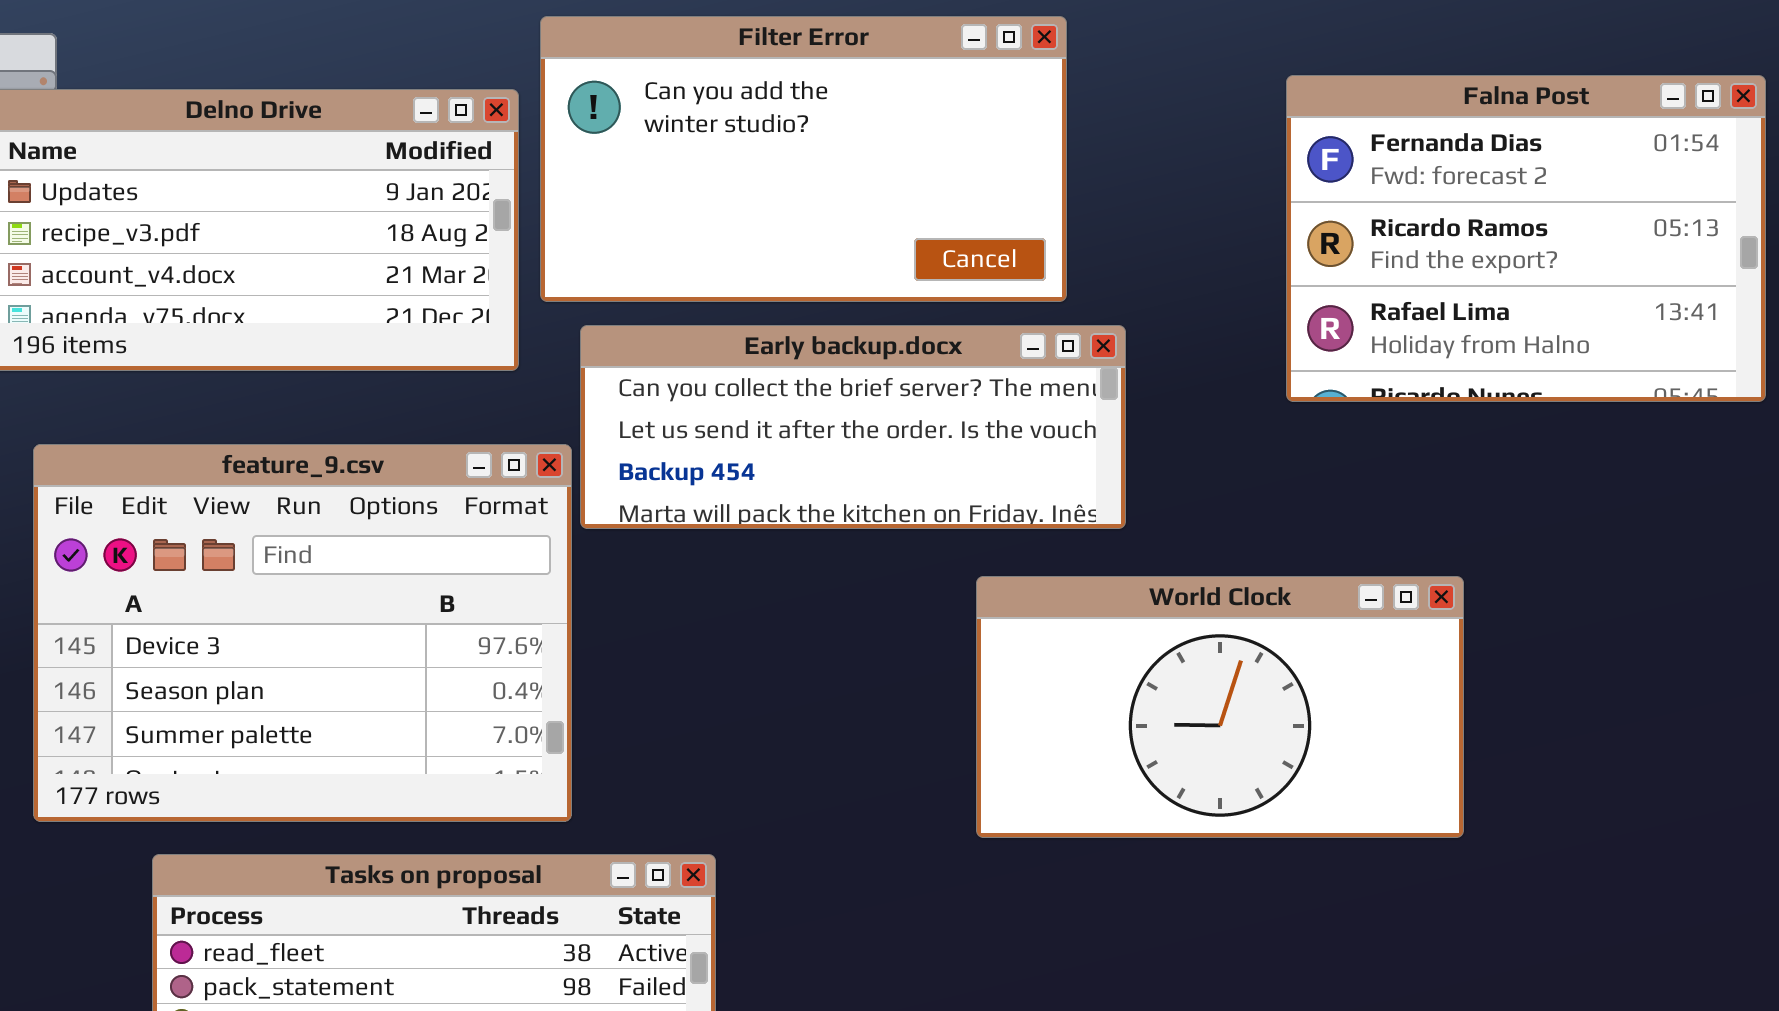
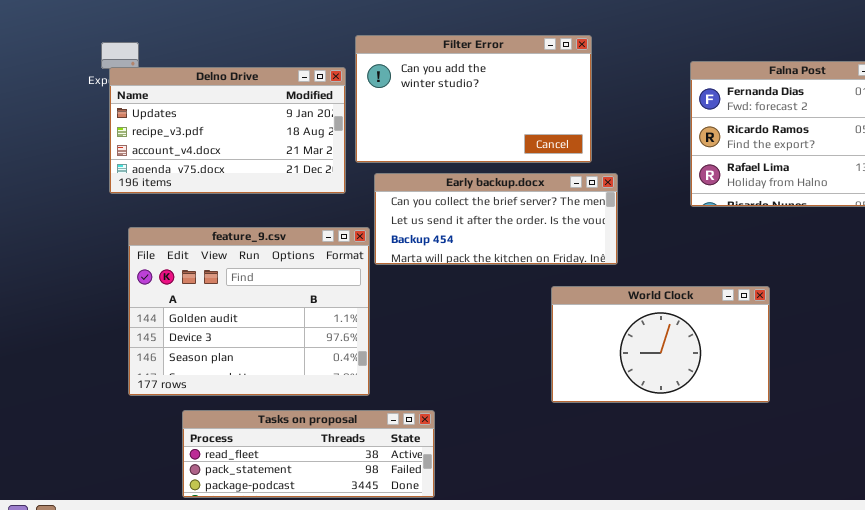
feature_9.csv: [33,444,572,822] -> [128,227,370,396], scrolled up 1 row

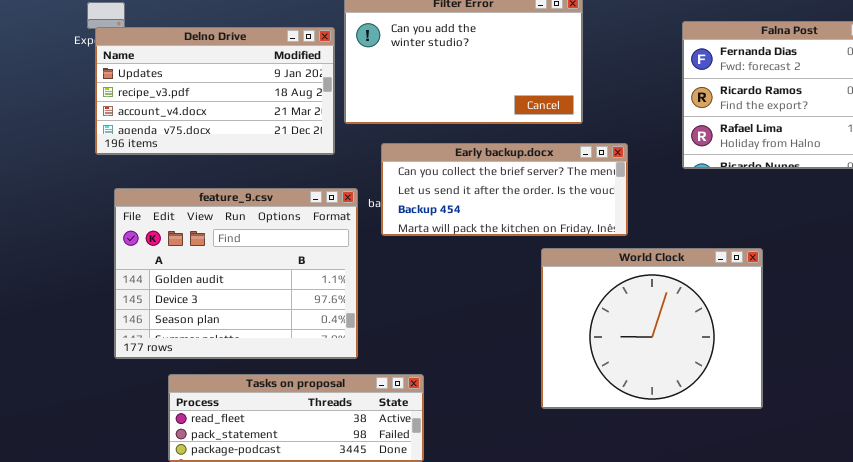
Early backup.docx: [374,173,618,265] -> [381,143,628,236], moved
World Clock: [551,286,770,403] -> [541,248,763,409], resized

